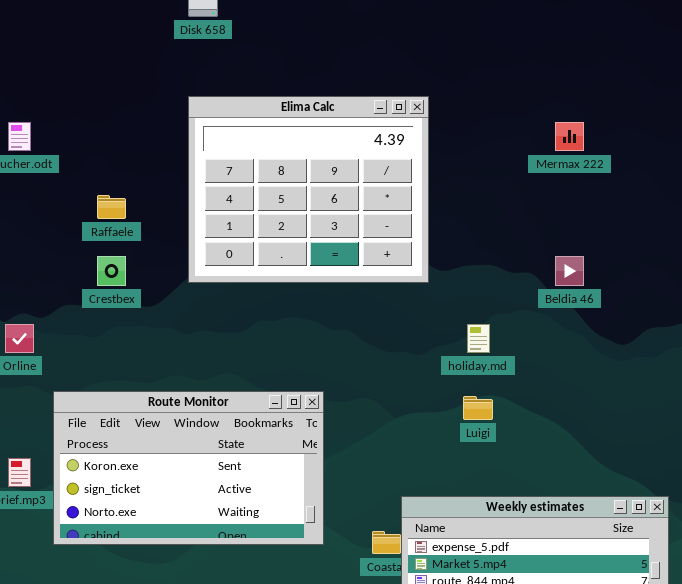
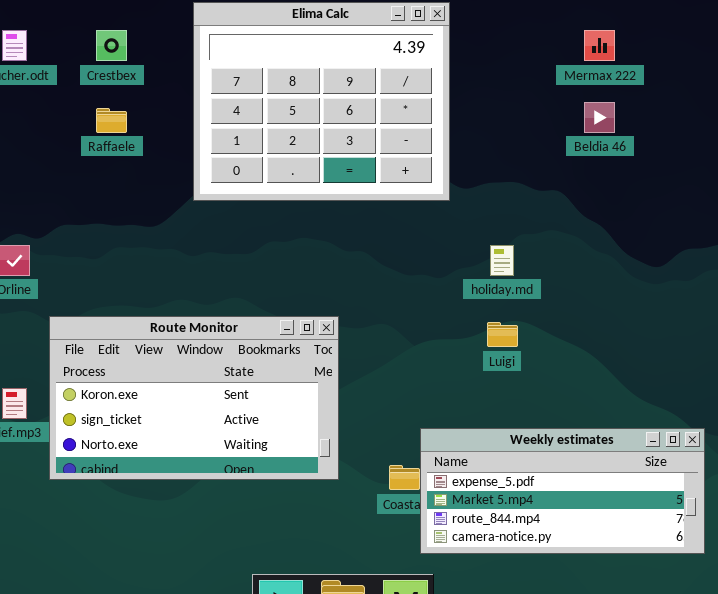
Crestbex: [97,256,126,286] -> [96,30,127,61], moved
Beldia 46: [555,256,584,286] -> [584,102,615,133], moved

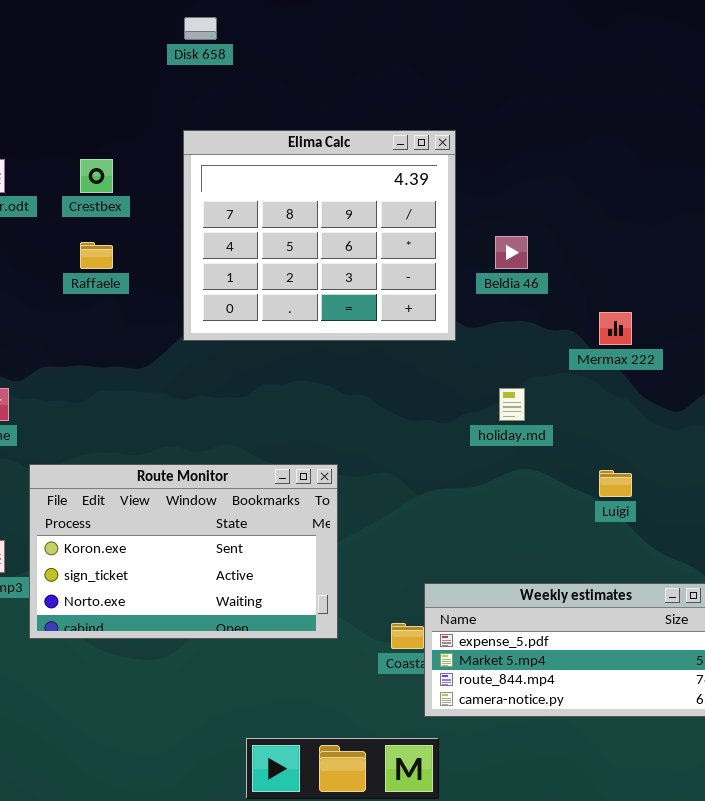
Mermax 222: [584,30,615,61] -> [599,312,632,345], moved
Beldia 46: [584,102,615,133] -> [495,236,528,269], moved
Luigi: [487,322,518,347] -> [599,470,632,497], moved

